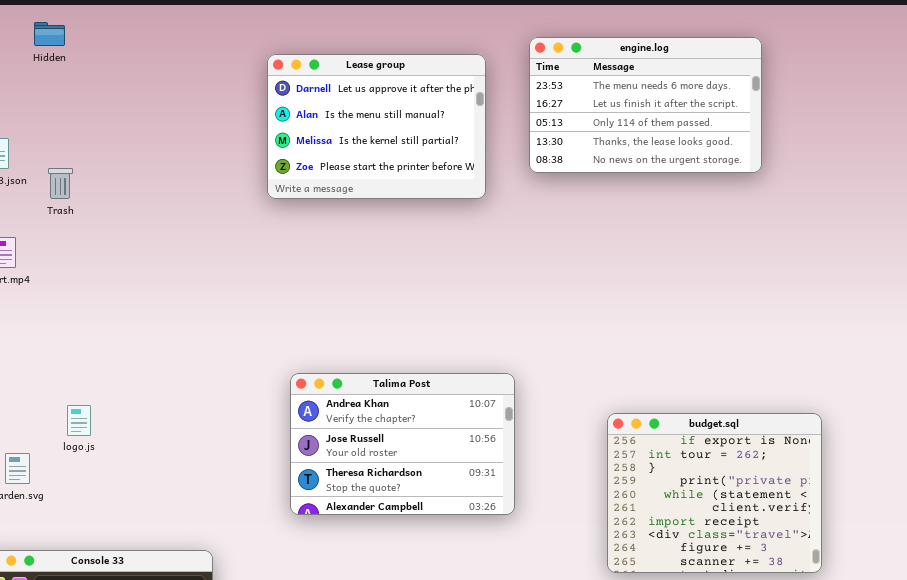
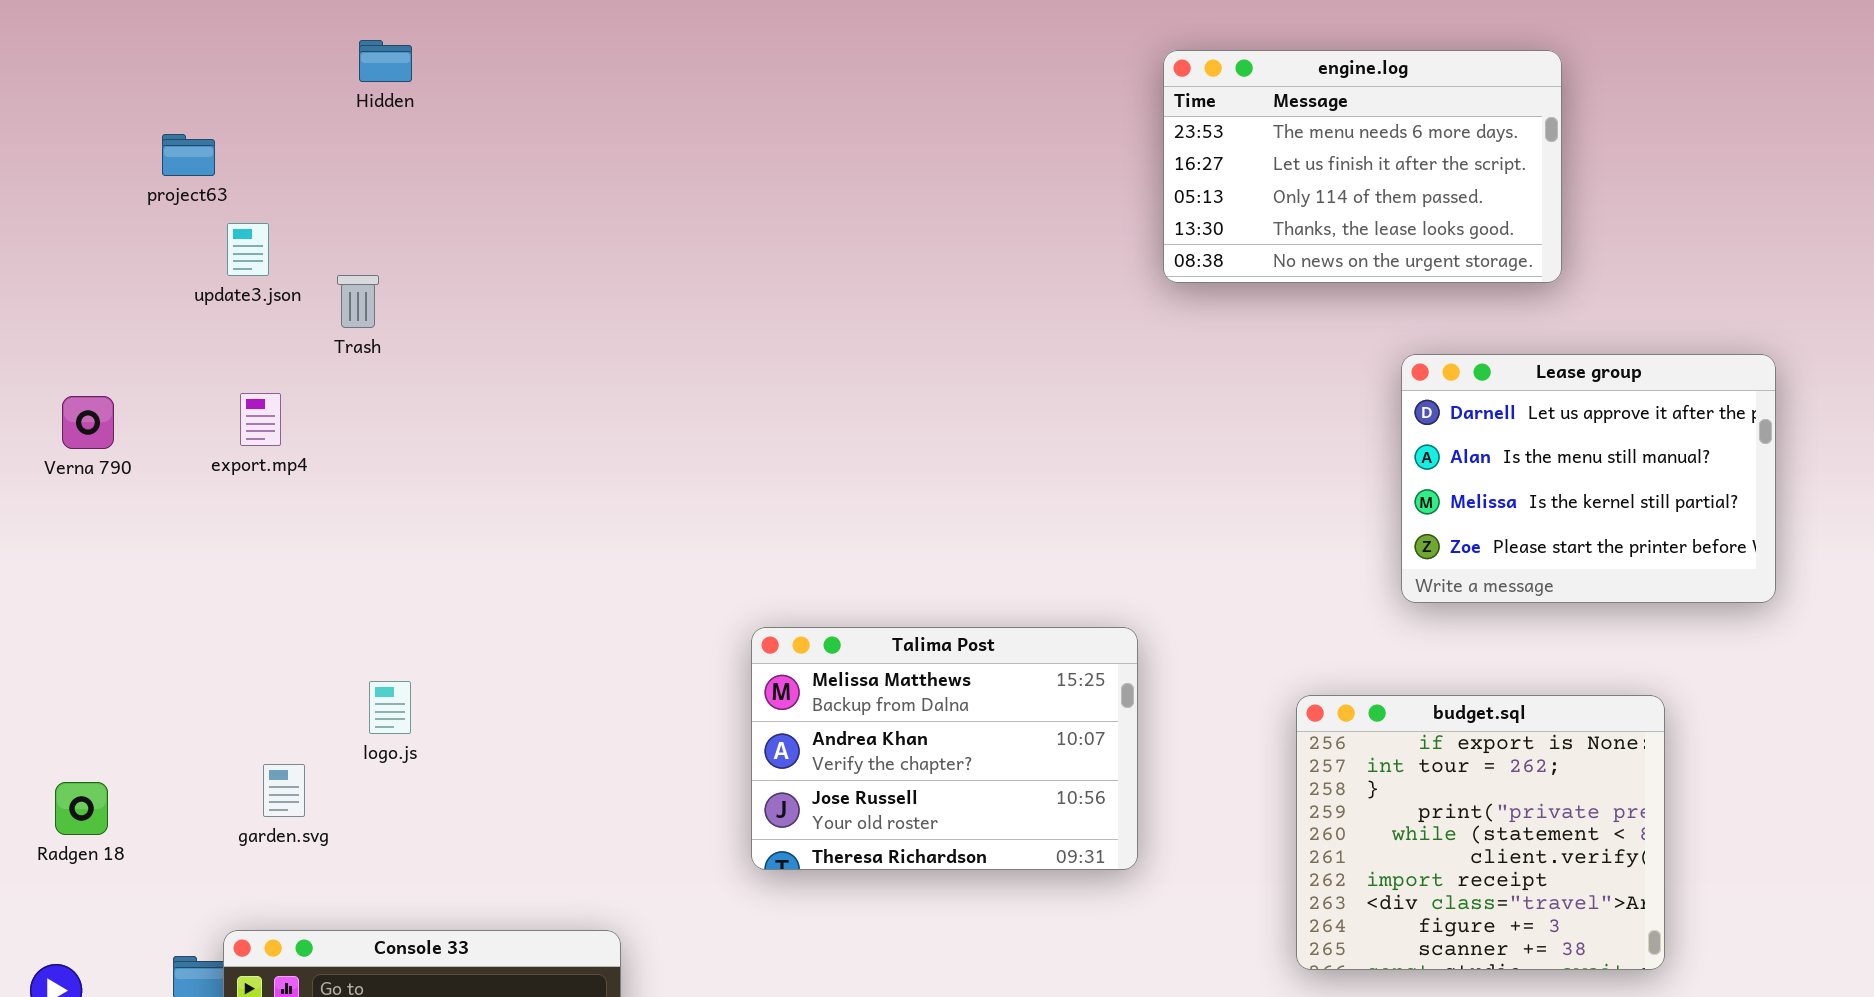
Hidden: [34,22,65,46] -> [359,40,412,82], moved
Lease group: [267,54,486,199] -> [1401,354,1776,603], moved
Talima Post: [290,373,515,515] -> [751,627,1138,870], scrolled up 1 row

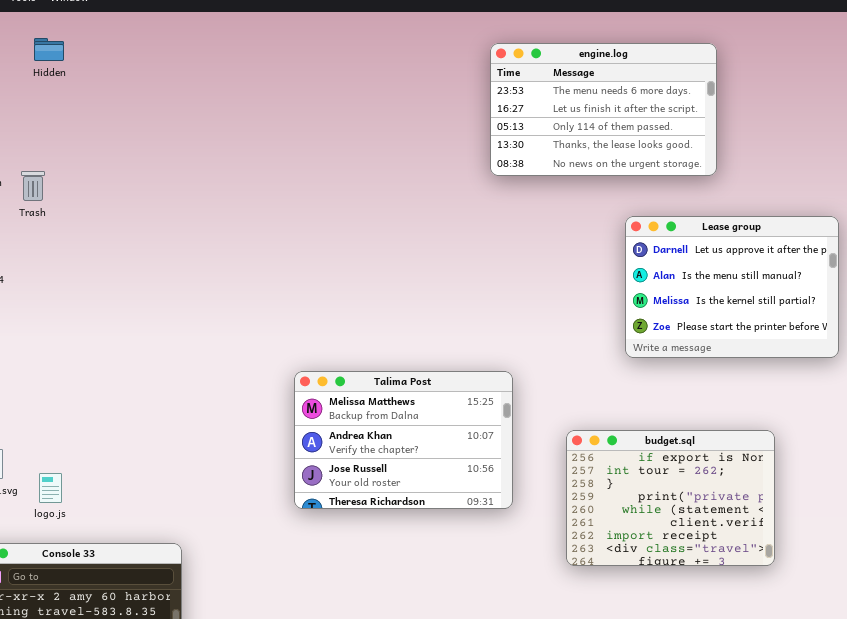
Talima Post: [751,627,1138,870] -> [294,371,513,509], moved
logo.js: [369,681,411,734] -> [39,473,62,503], moved
budget.sql: [1296,695,1665,970] -> [566,430,775,566], resized

